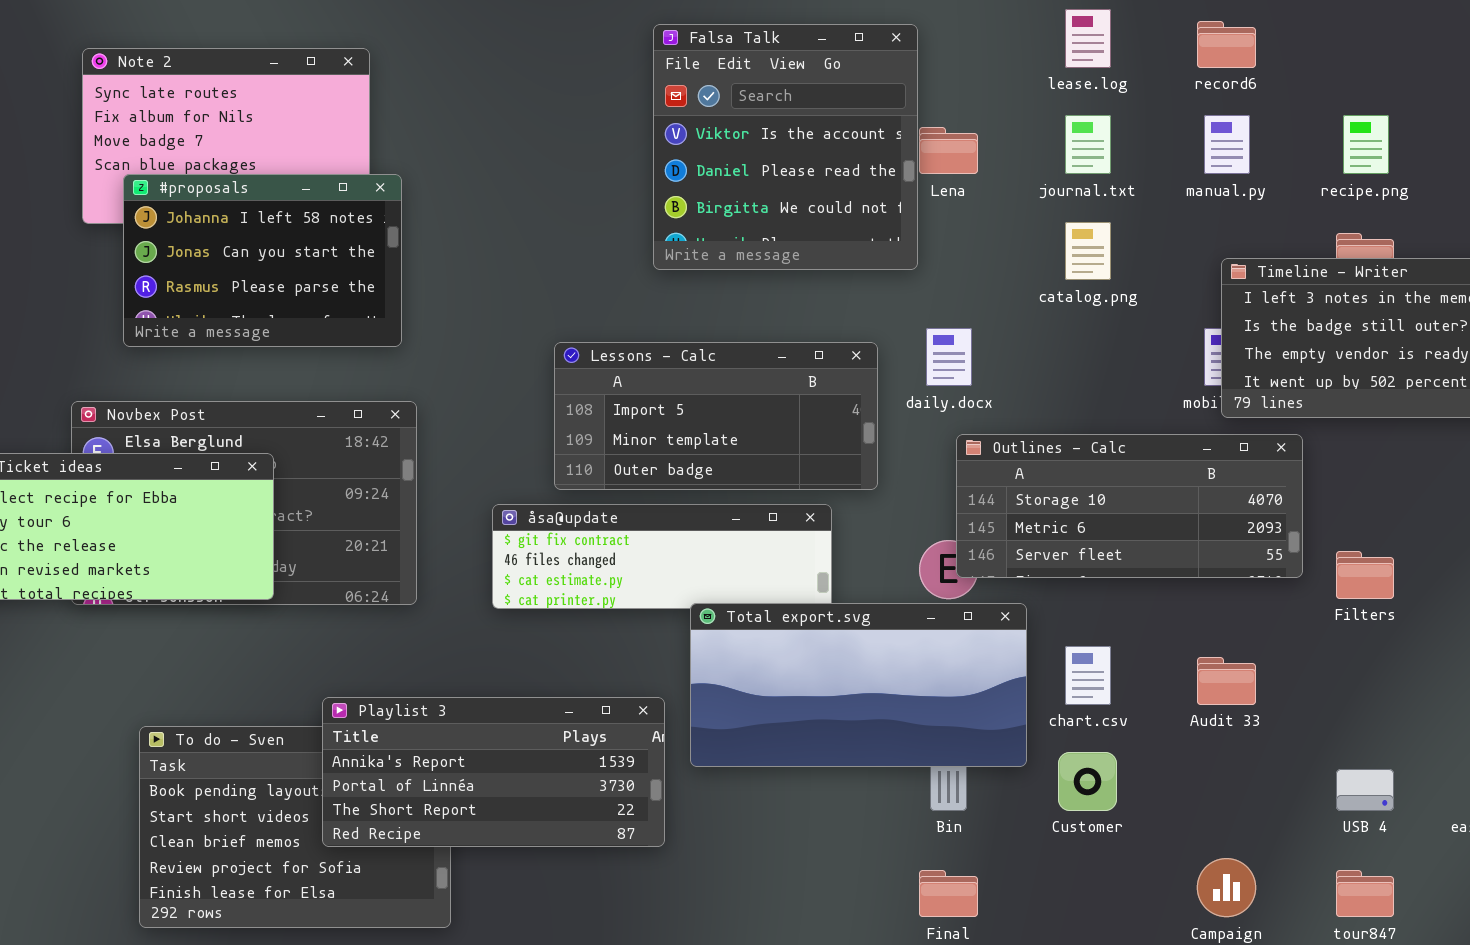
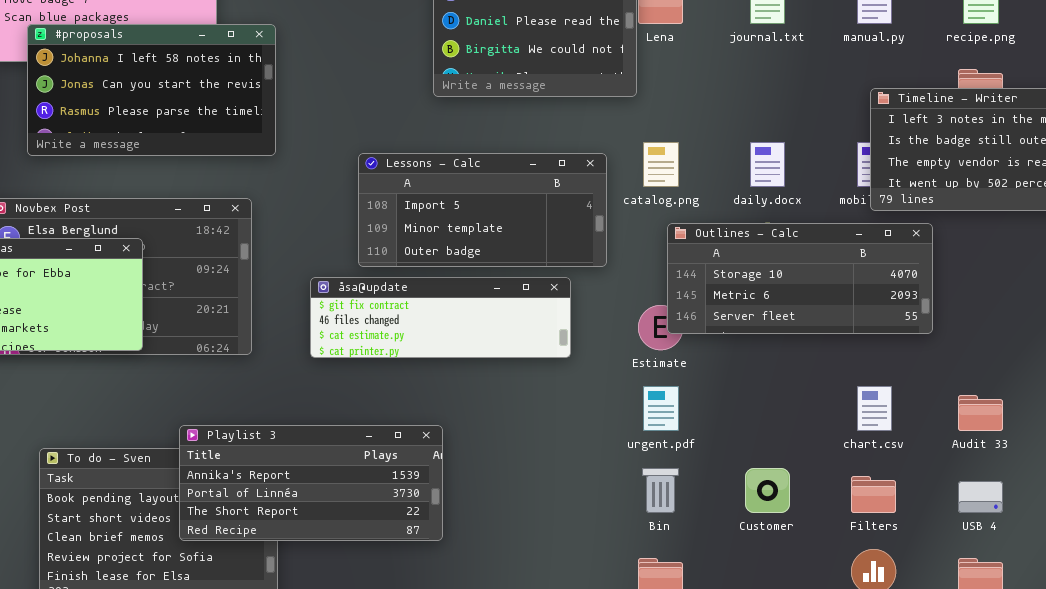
#proposals: [123,174,402,347] -> [27,24,276,156], resized
catalog.png: [1065,222,1111,280] -> [643,142,679,187], moved
daily.docx: [926,328,972,386] -> [750,142,785,187], moved
Filters: [1336,551,1394,599] -> [851,476,896,513], moved
Total export.svg: [690,603,1027,767] -> none, closed
chart.csv: [1065,646,1111,705] -> [857,386,892,431], moved
Audit 33: [1197,657,1256,705] -> [958,395,1003,431], moved

